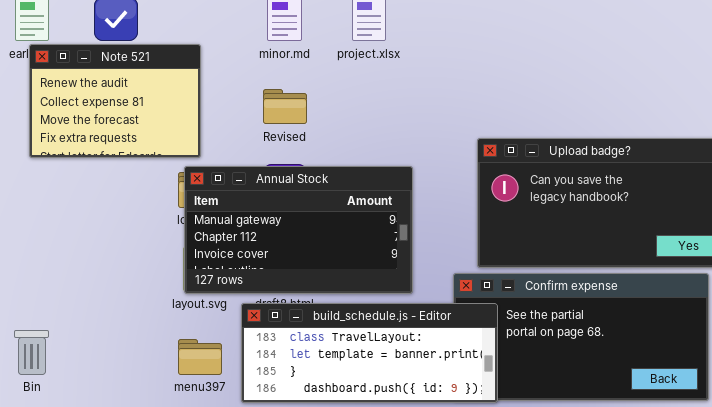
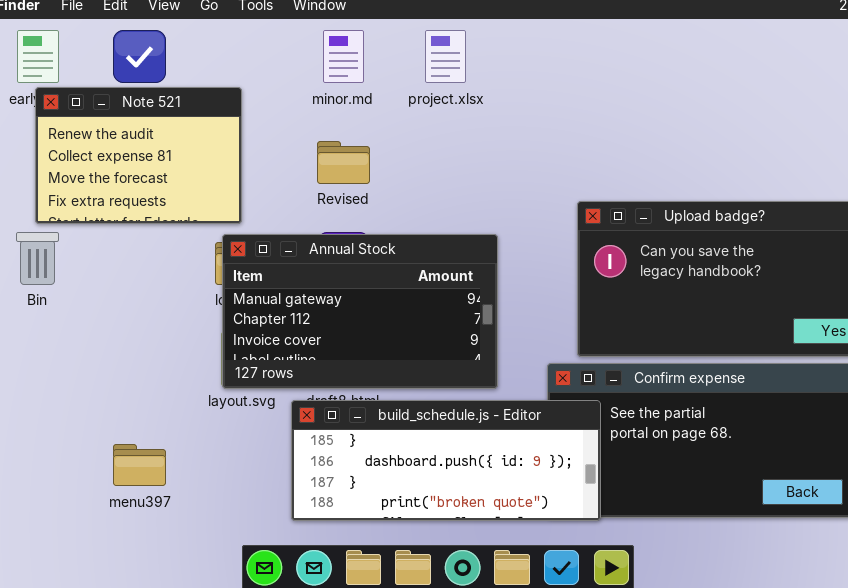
build_schedule.js - Editor: [241,303,498,403] -> [291,400,601,521], scrolled down 2 rows
Bin: [14,330,49,375] -> [16,232,59,285], moved
menu397: [178,339,222,375] -> [113,444,166,486], moved

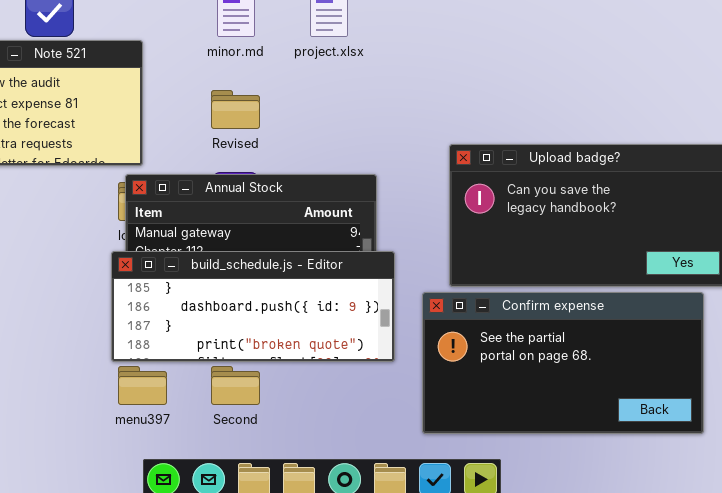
build_schedule.js - Editor: [291,400,601,521] -> [111,251,395,362], moved
menu397: [113,444,166,486] -> [118,366,167,405], moved

